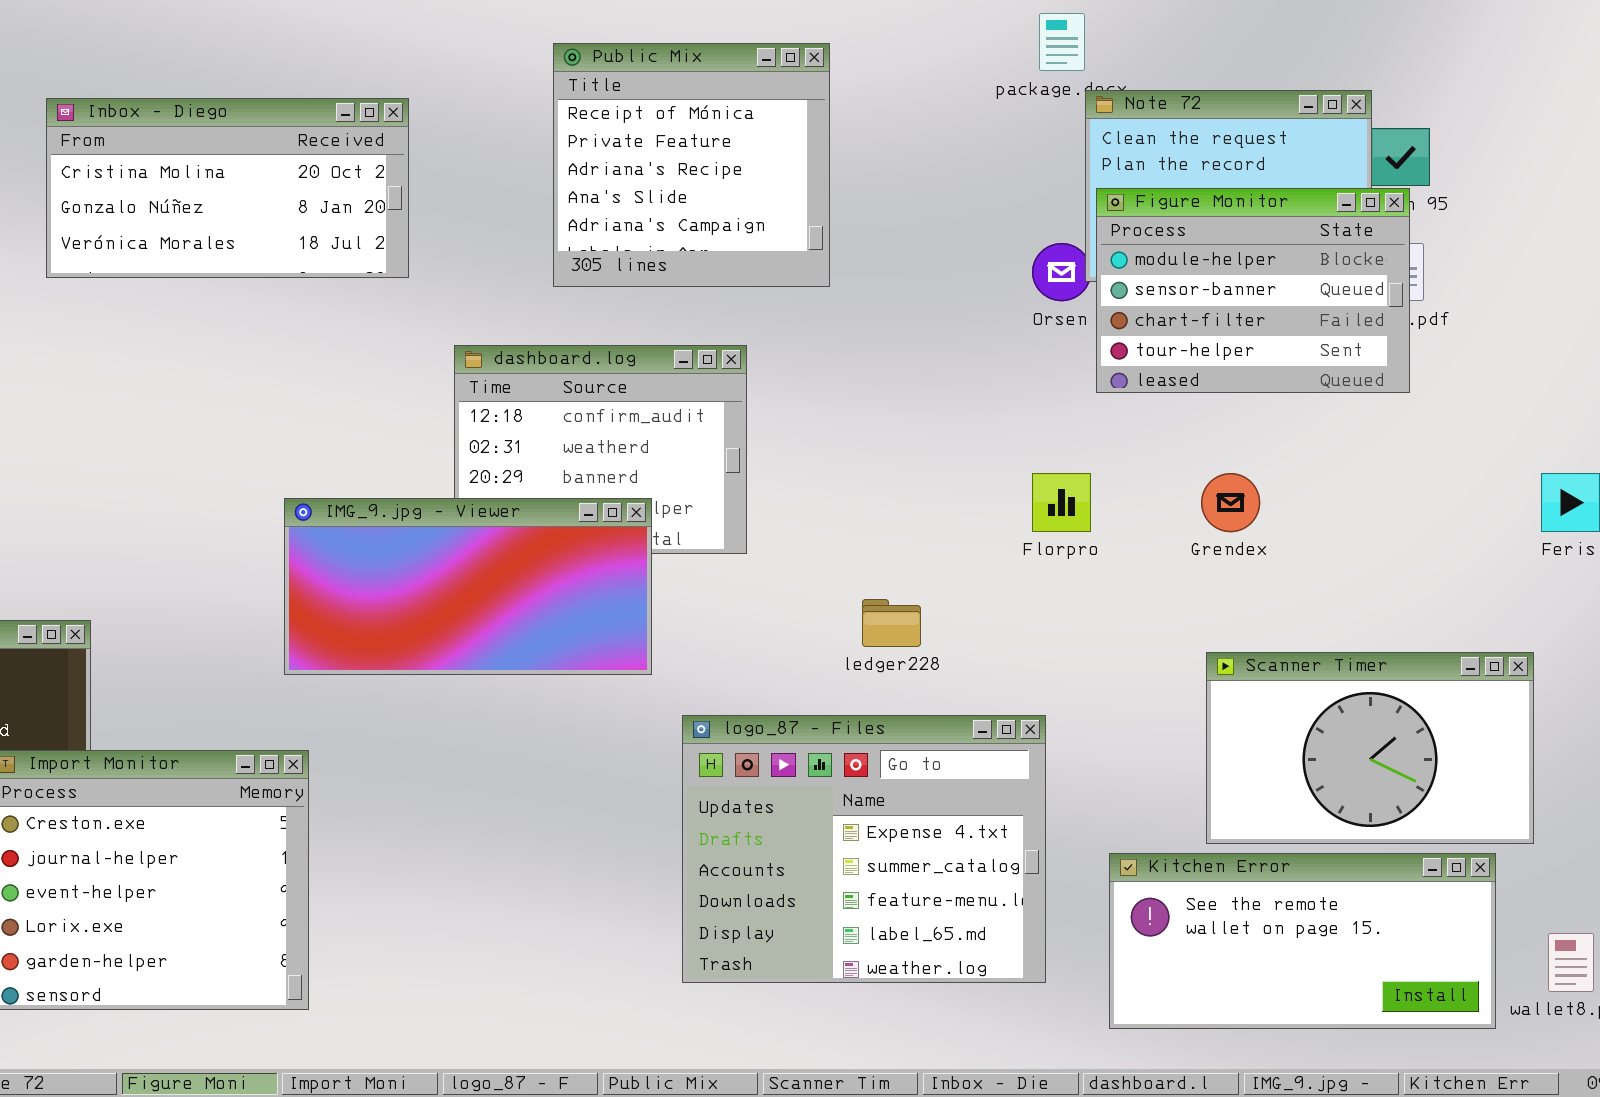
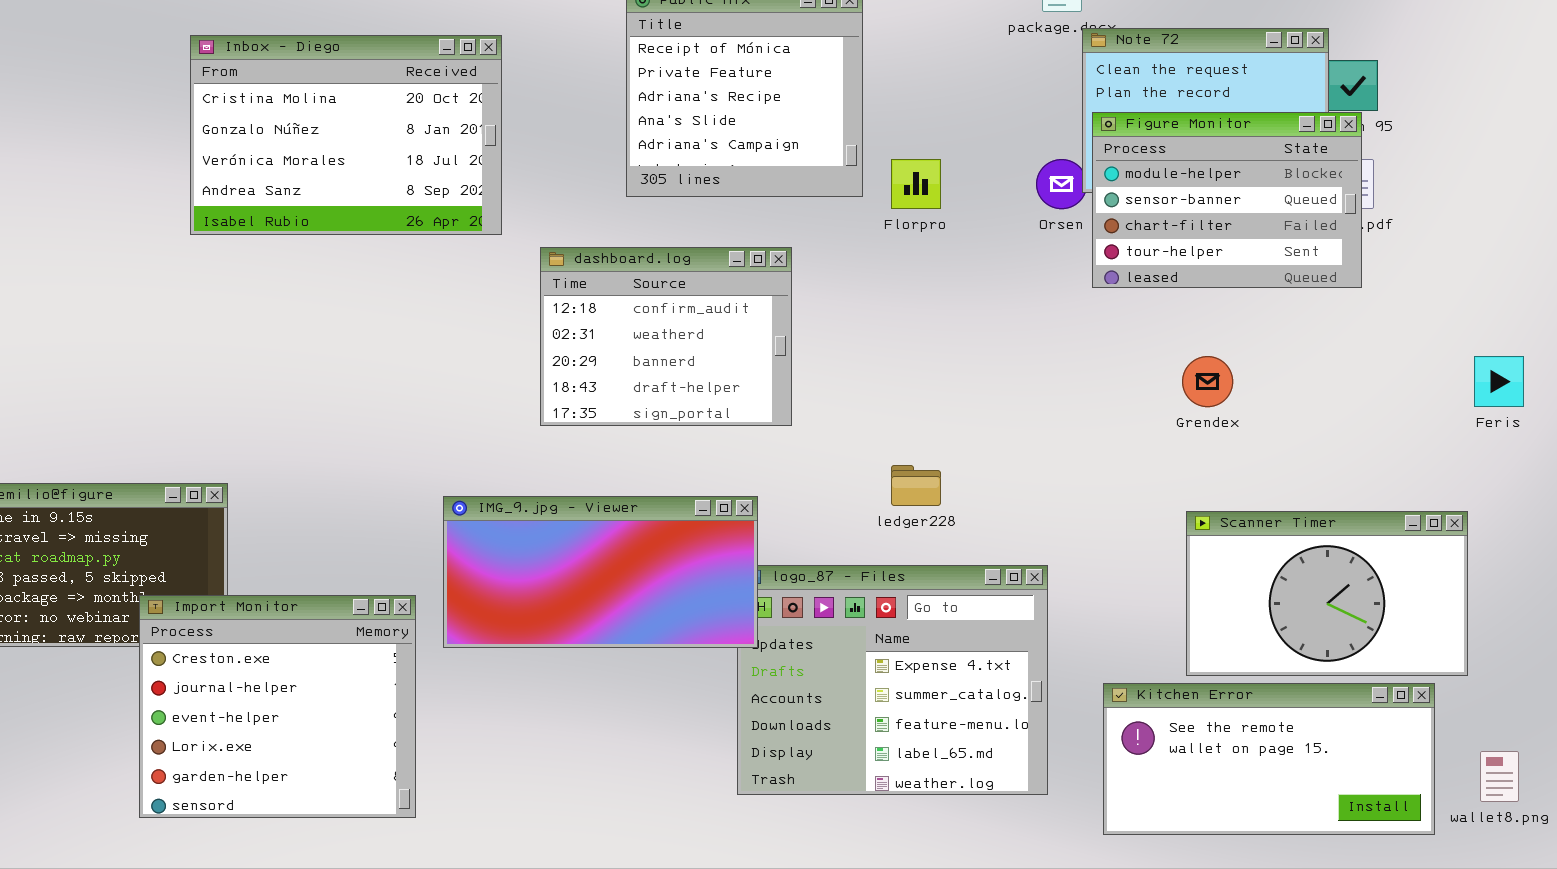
Inbox - Diego: [46,98,409,278] -> [190,35,502,235], resized
Florpro: [1032,473,1091,532] -> [891,159,941,209], moved
IMG_9.jpg - Viewer: [284,498,652,675] -> [443,496,758,648], moved

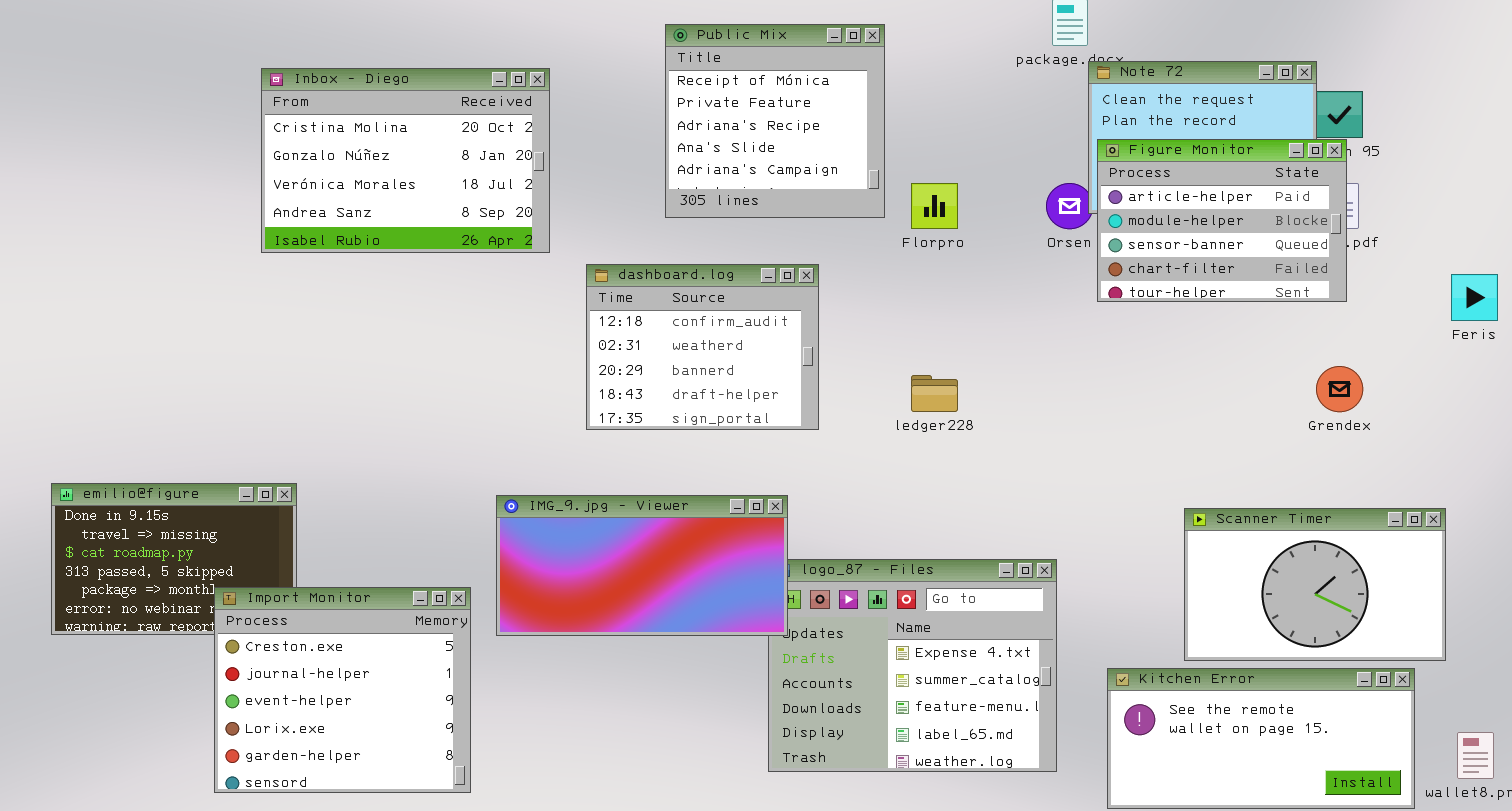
Figure Monitor: [1092,112,1362,288] -> [1097,139,1347,302], scrolled up 1 row
Grendex: [1182,356,1233,407] -> [1316,366,1363,412], moved
Feris: [1474,356,1524,407] -> [1451,274,1498,321], moved
ledger228: [891,465,941,506] -> [911,375,958,412], moved

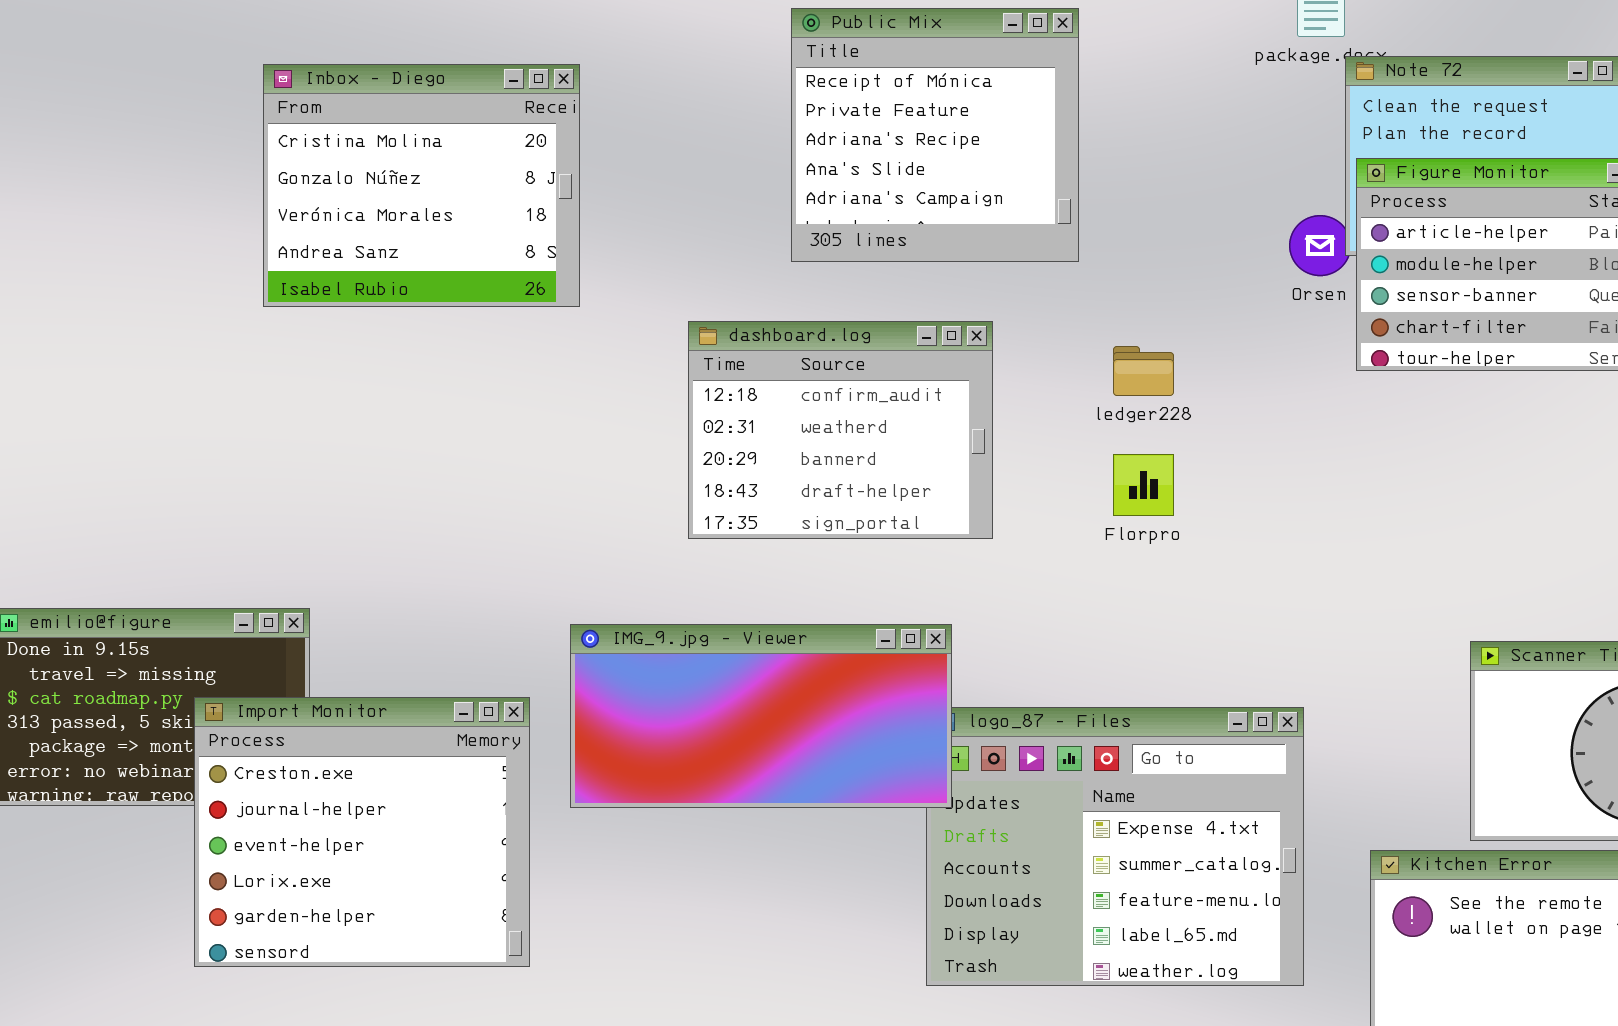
Inbox - Diego: [261,68,550,253] -> [263,64,580,307], resized
Florpro: [911,183,958,229] -> [1113,454,1174,516], moved
ledger228: [911,375,958,412] -> [1113,346,1174,396], moved
Import Monitor: [214,587,471,793] -> [194,697,530,967], moved

